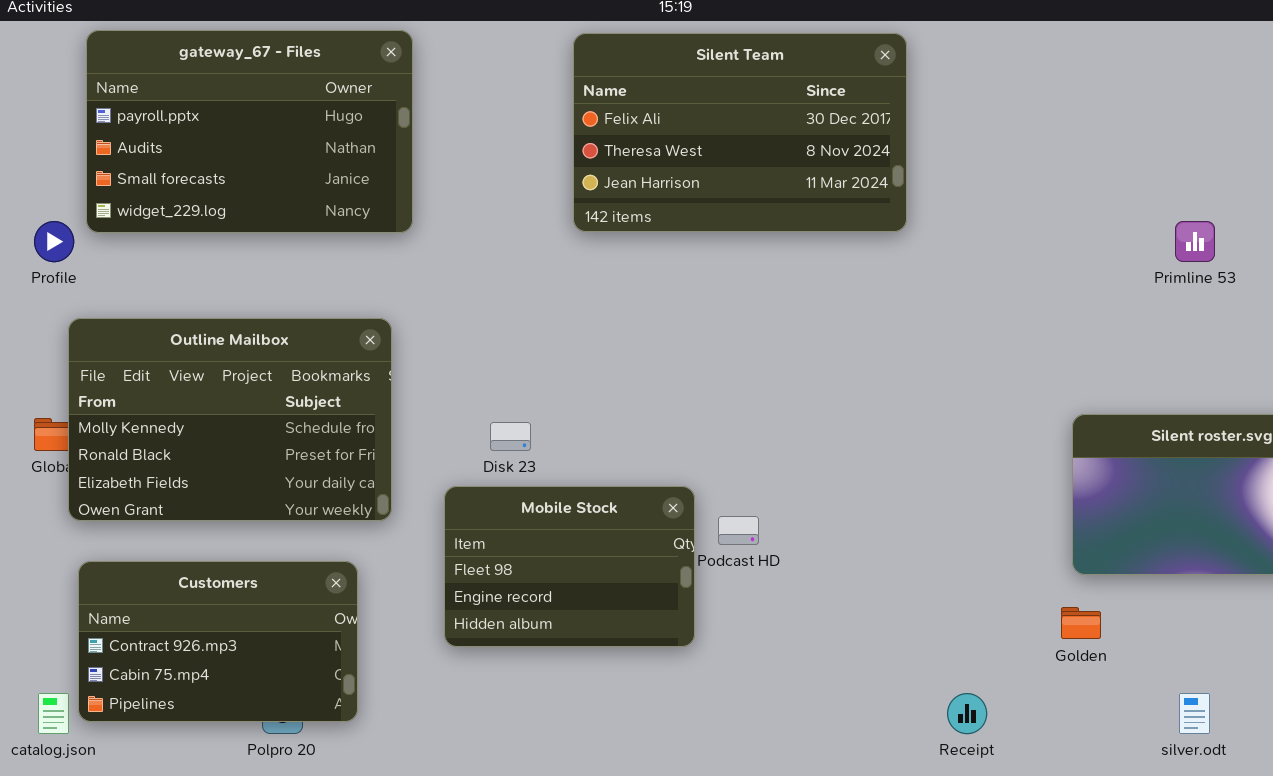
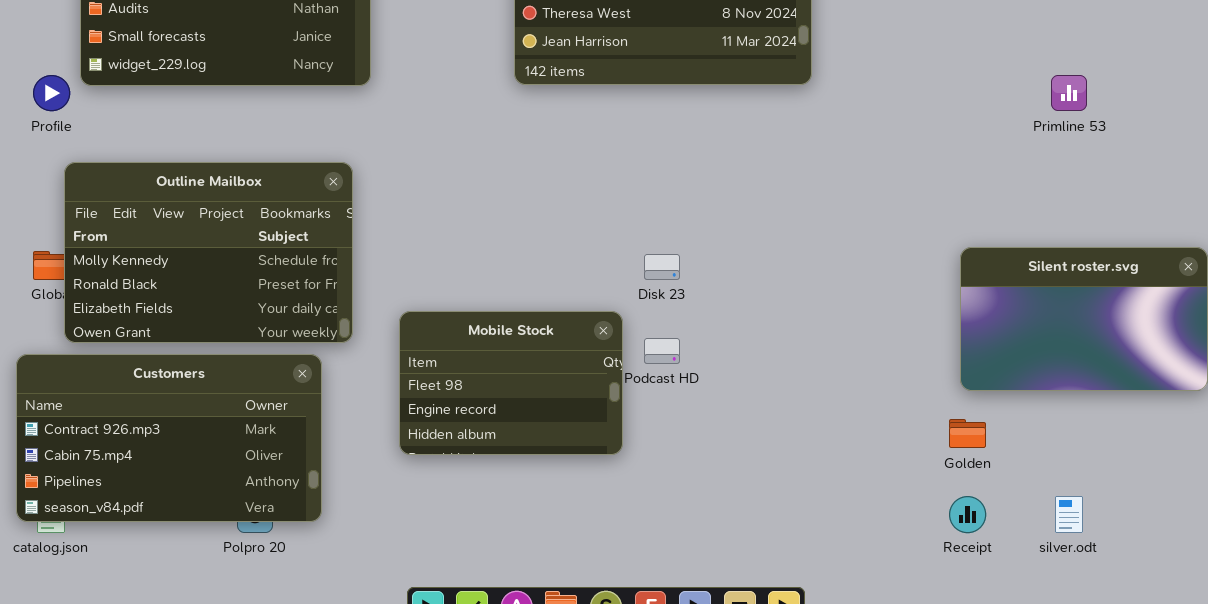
Disk 23: [490,422,531,451] -> [644,254,680,280], moved
Customers: [78,561,358,722] -> [16,354,322,522], resized
Receipt: [947,693,987,734] -> [949,496,986,533], moved

